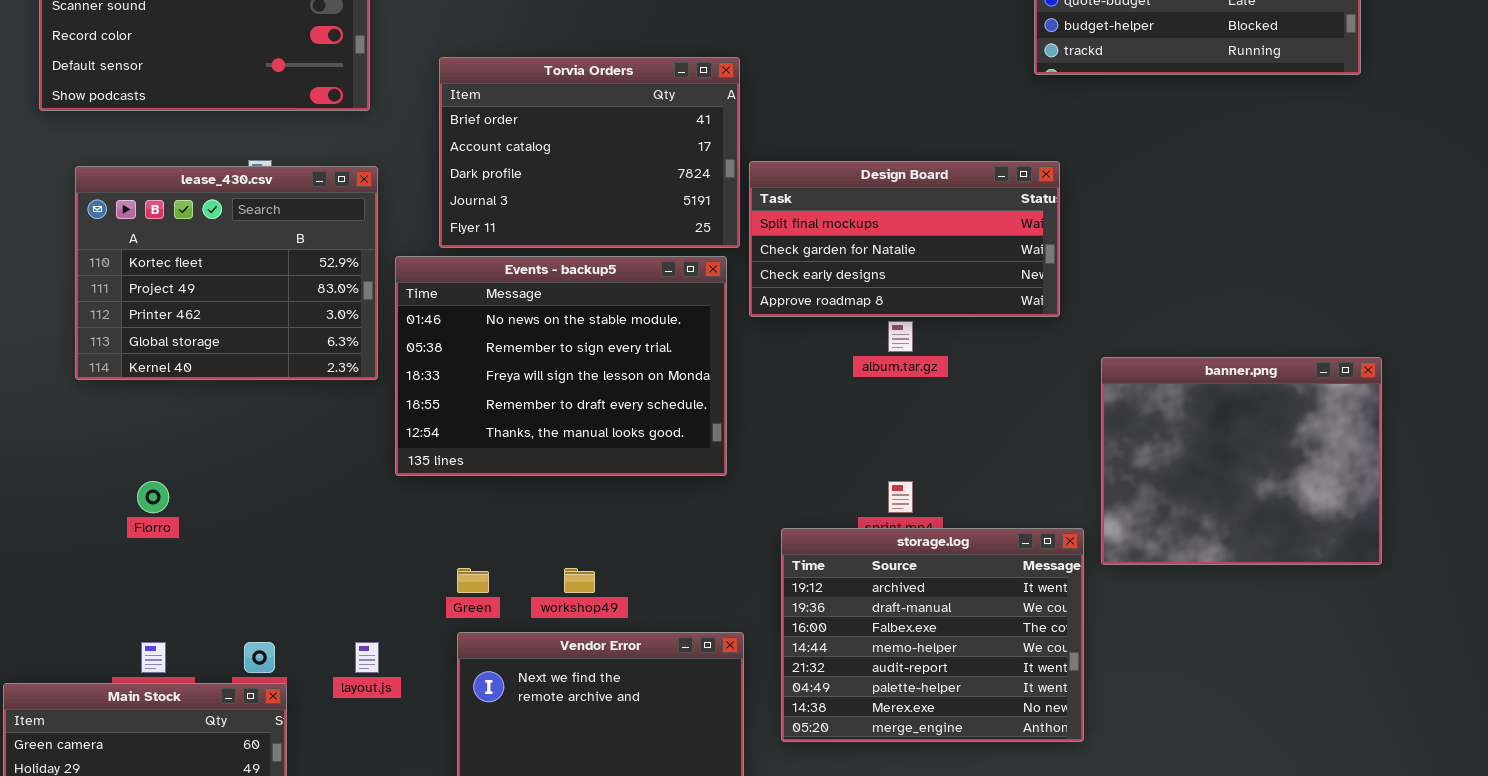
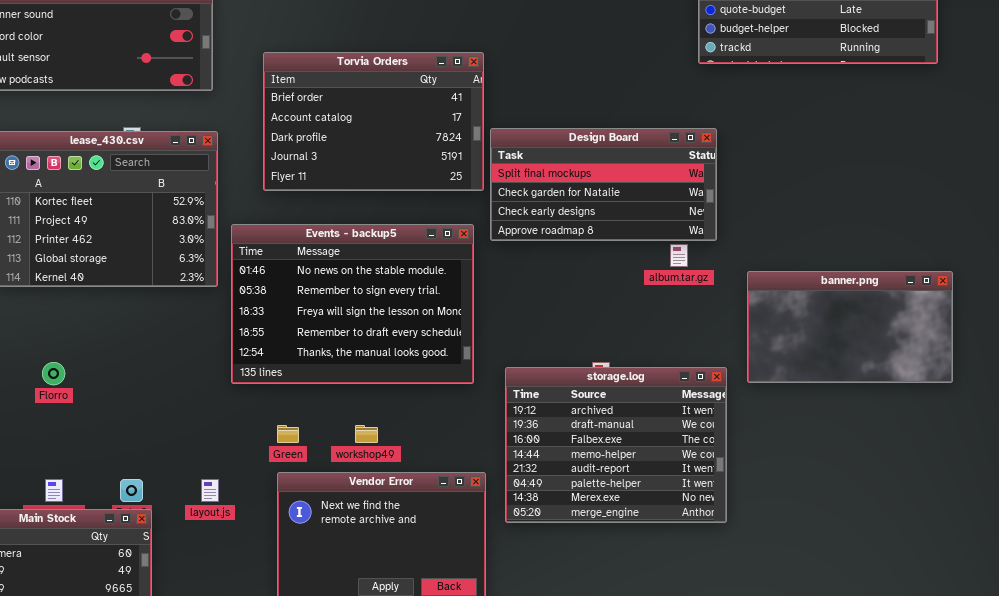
Events - backup5: [395,256,727,476] -> [231,224,474,384], moved
album.tar.gz: [888,321,913,352] -> [670,244,688,267], moved
banner.png: [1101,357,1382,565] -> [747,271,953,383], resized
storage.log: [781,528,1084,742] -> [505,367,727,523], moved

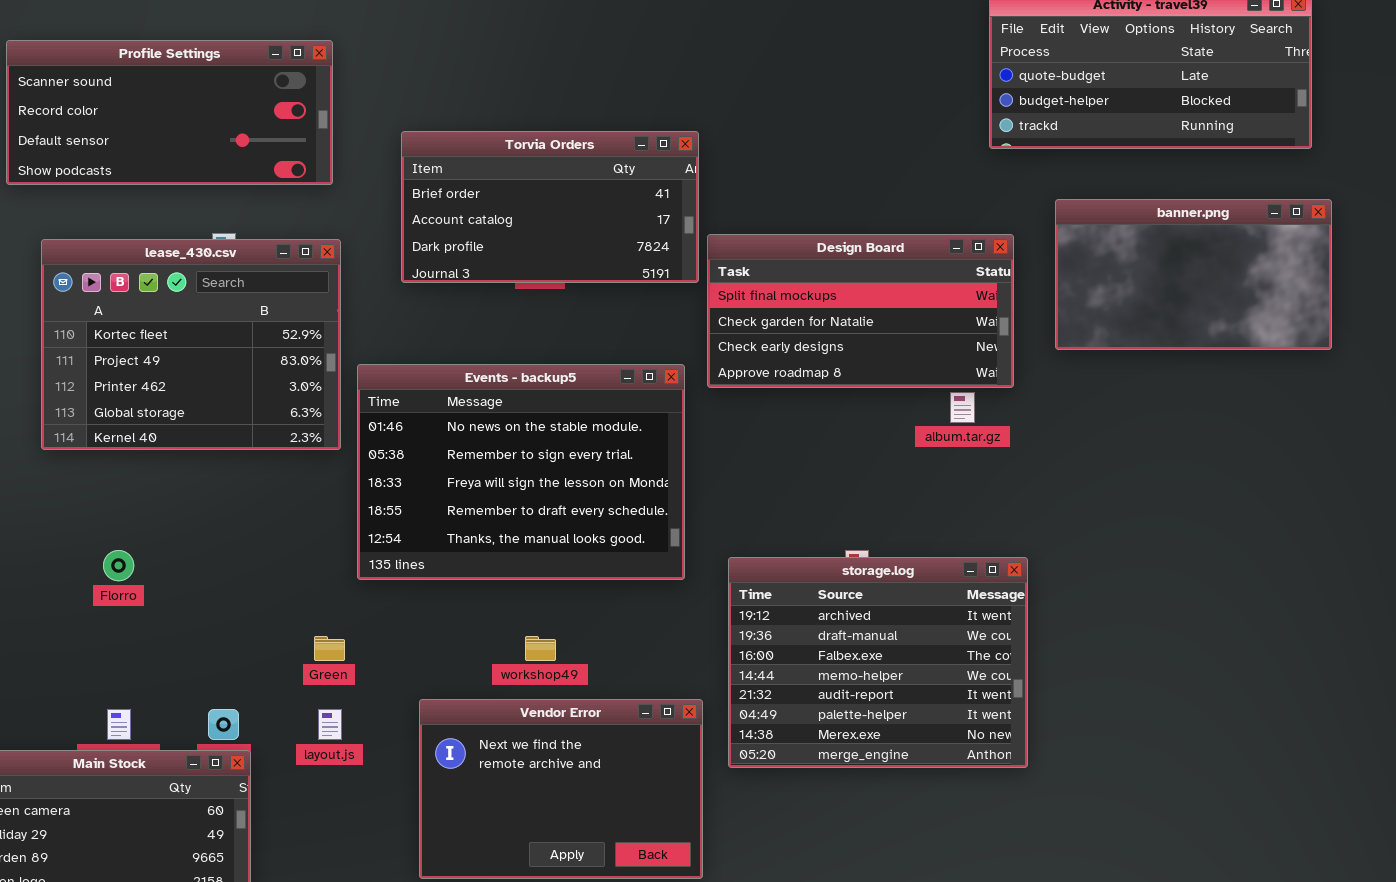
Torvia Orders: [263,52,484,191] -> [401,131,699,283], resized
banner.png: [747,271,953,383] -> [1055,199,1332,350], moved
Green: [277,425,299,443] -> [314,636,345,661], moved

